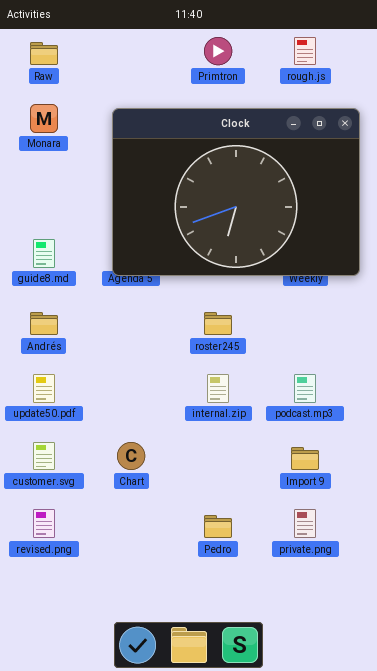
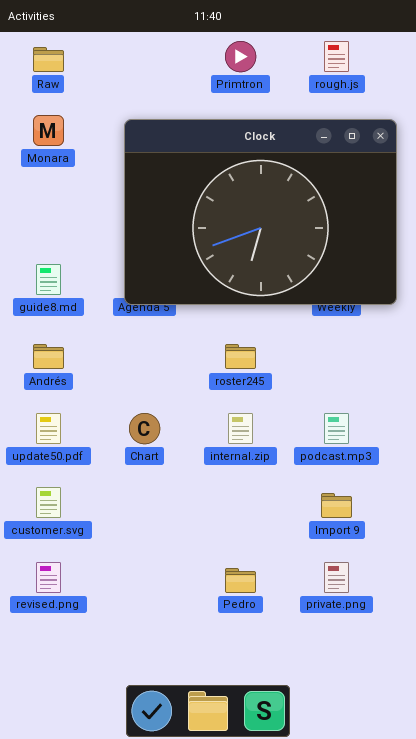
Chart: [117,442,145,470] -> [129,413,160,444], moved

